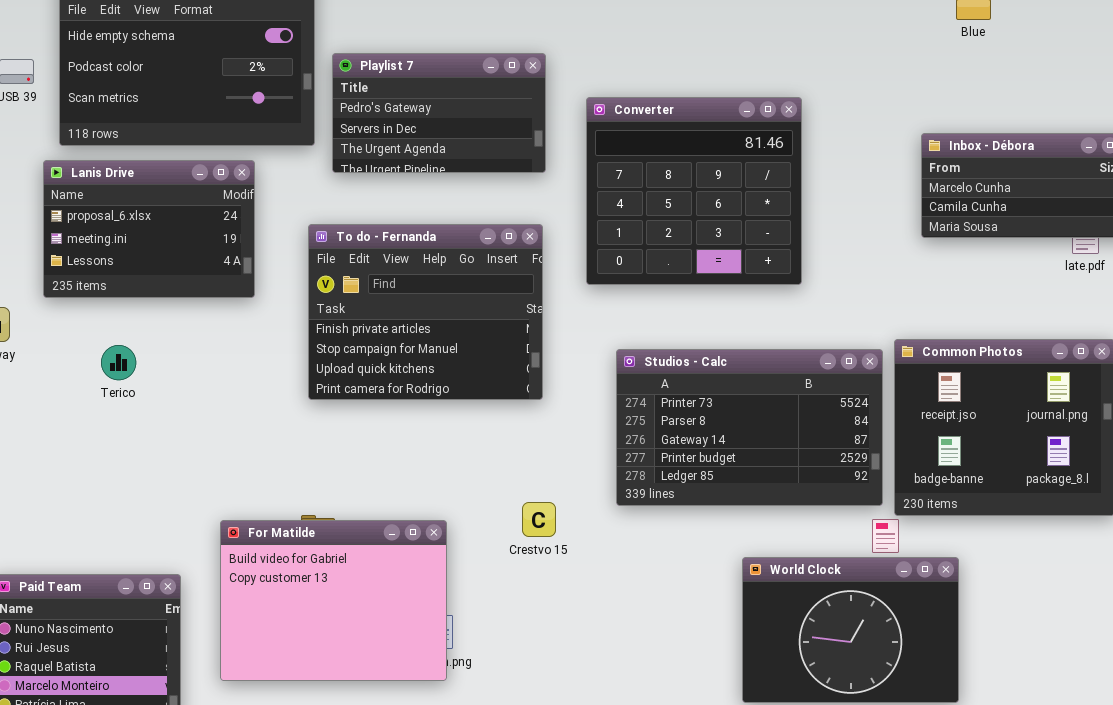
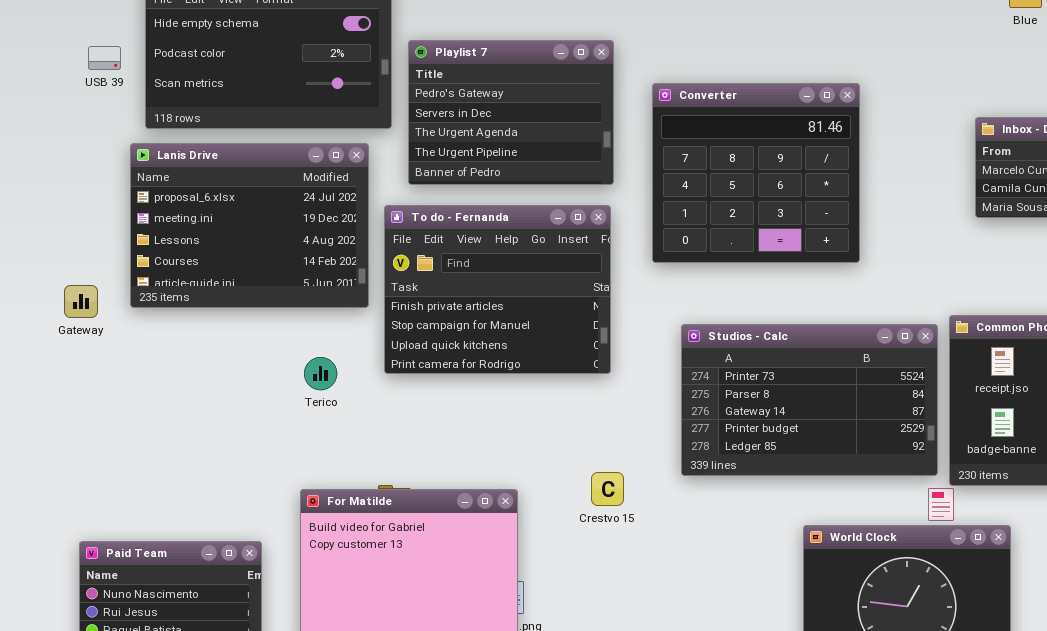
Playlist 7: [332,53,546,173] -> [408,40,614,185], resized
Lanis Drive: [43,160,255,298] -> [130,143,369,308], resized
Terico: [101,345,136,380] -> [304,357,337,390], moved

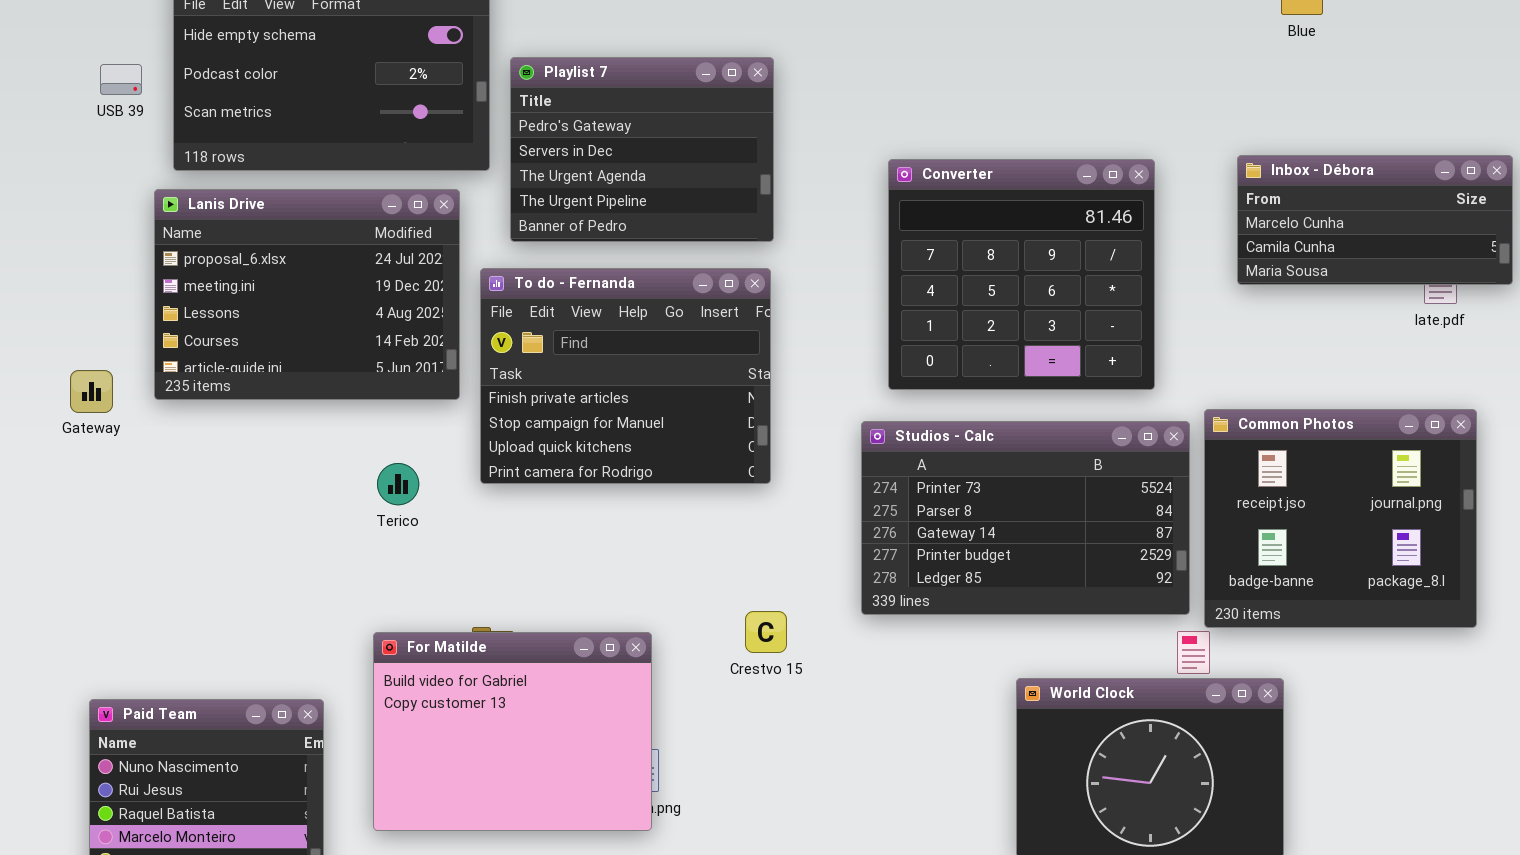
Converter: [652,83,860,263] -> [888,159,1155,390], moved

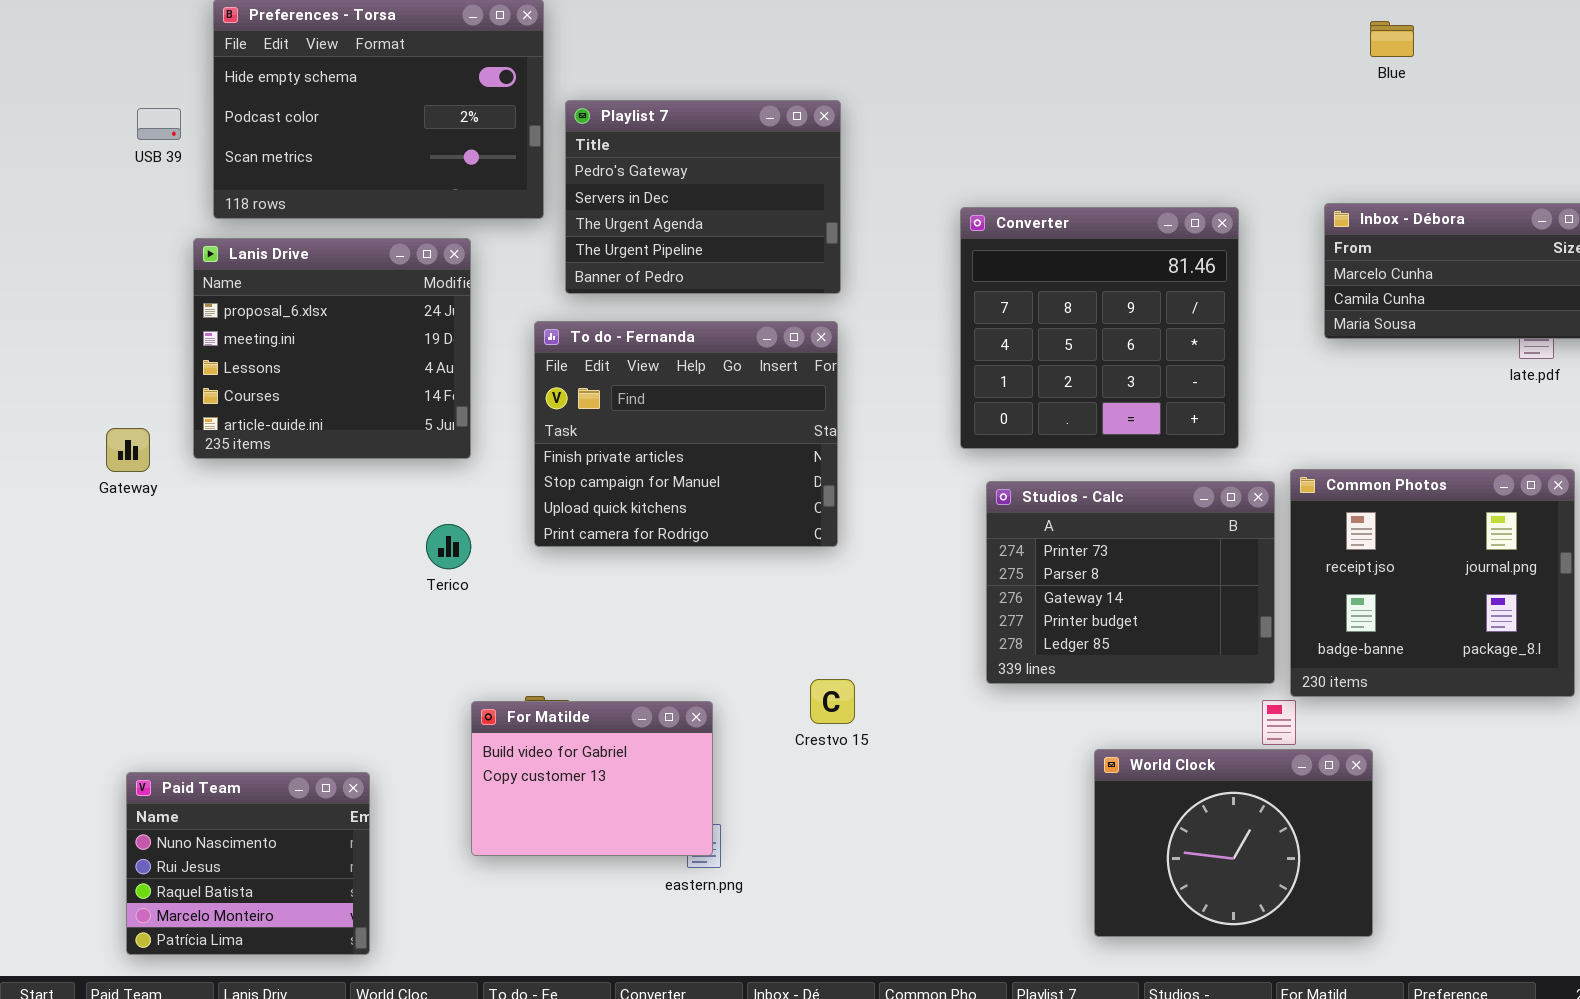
Lanis Drive: [154,189,460,400] -> [193,238,471,459], resized
Studios - Calc: [861,421,1190,615] -> [986,481,1275,684], resized
For Matilde: [373,632,652,831] -> [471,701,713,856], resized

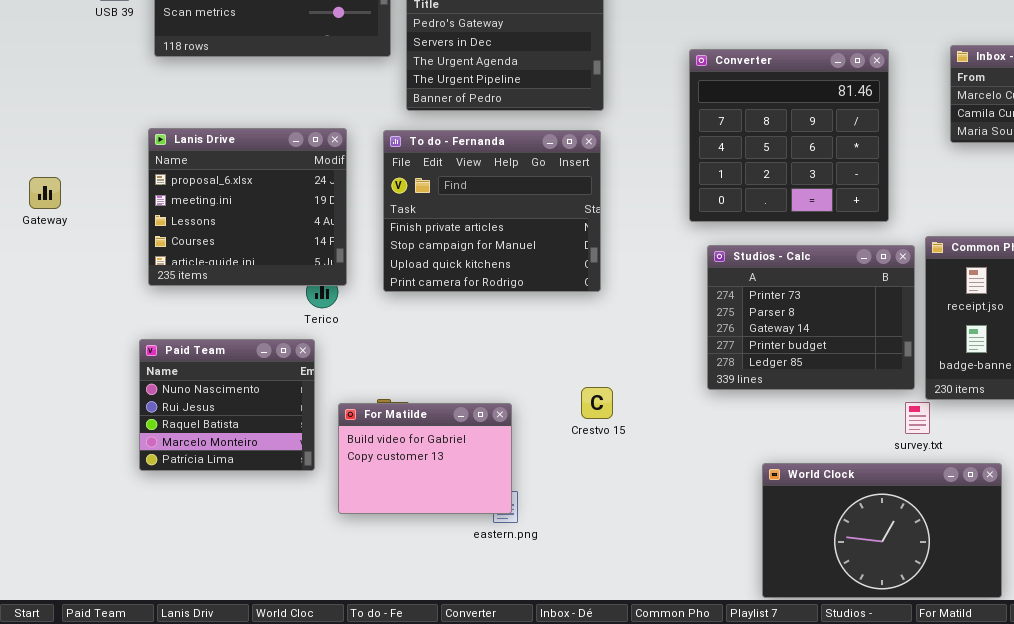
Lanis Drive: [193,238,471,459] -> [148,128,347,286], moved
Gateway: [106,428,150,472] -> [29,177,61,209], moved
World Clock: [1094,749,1373,937] -> [762,463,1002,598], moved, resized
Paid Team: [126,772,370,955] -> [139,339,315,471], moved

